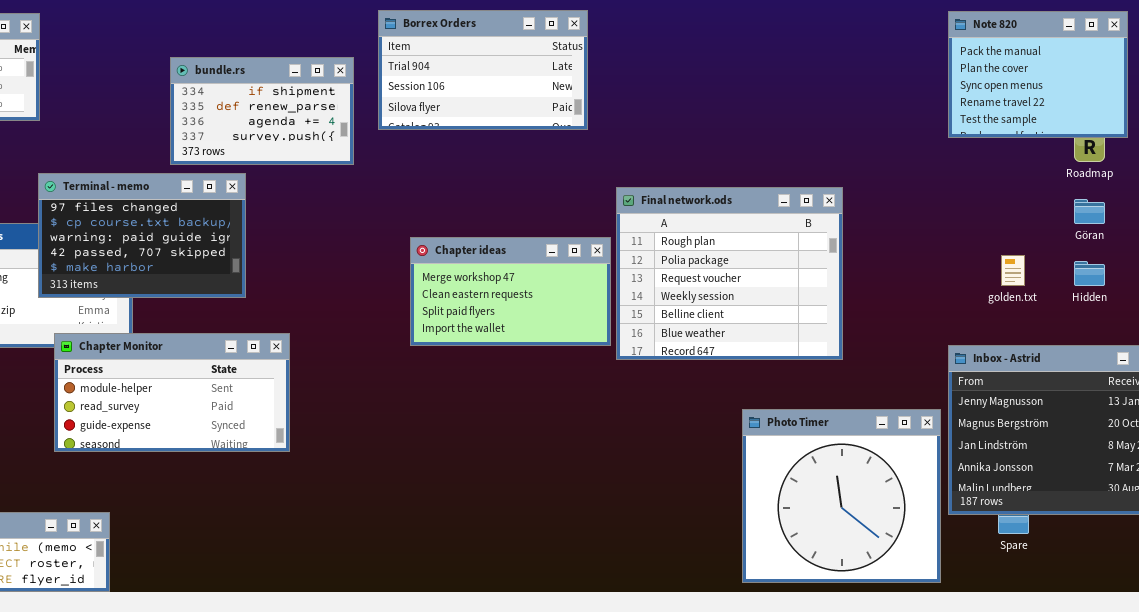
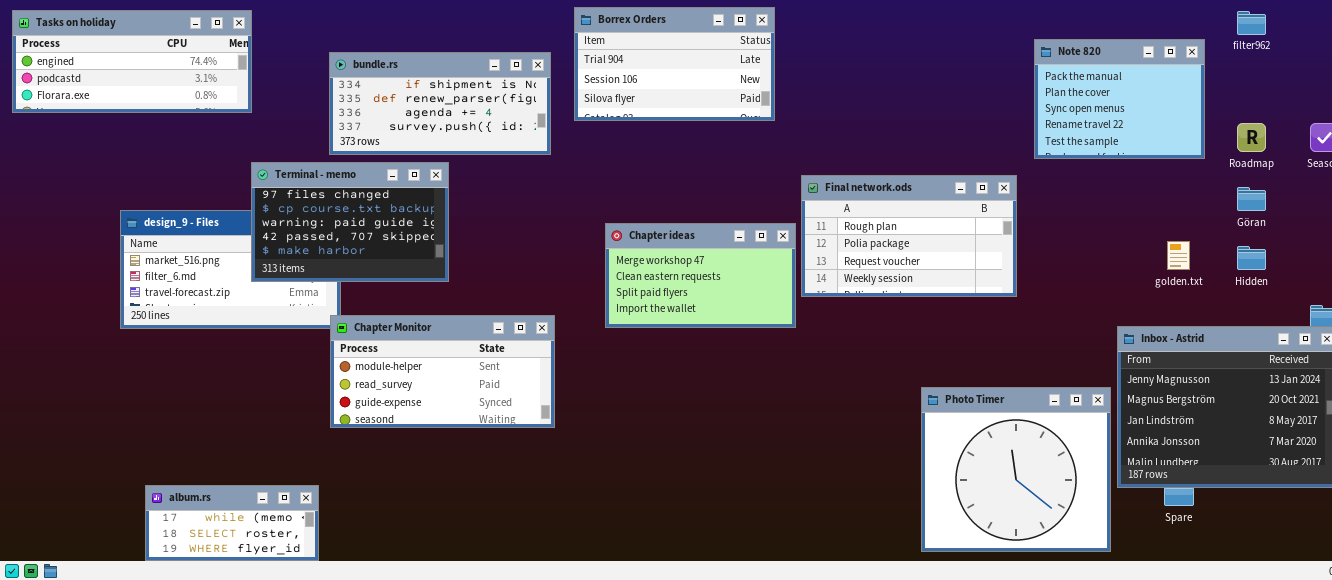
Note 820: [948,11,1128,138] -> [1034,39,1205,159], moved
bundle.rs: [170,57,354,165] -> [329,52,551,155], resized
Final network.ods: [616,187,843,360] -> [801,175,1017,297], resized
Chapter Monitor: [54,333,290,452] -> [330,315,555,428], moved

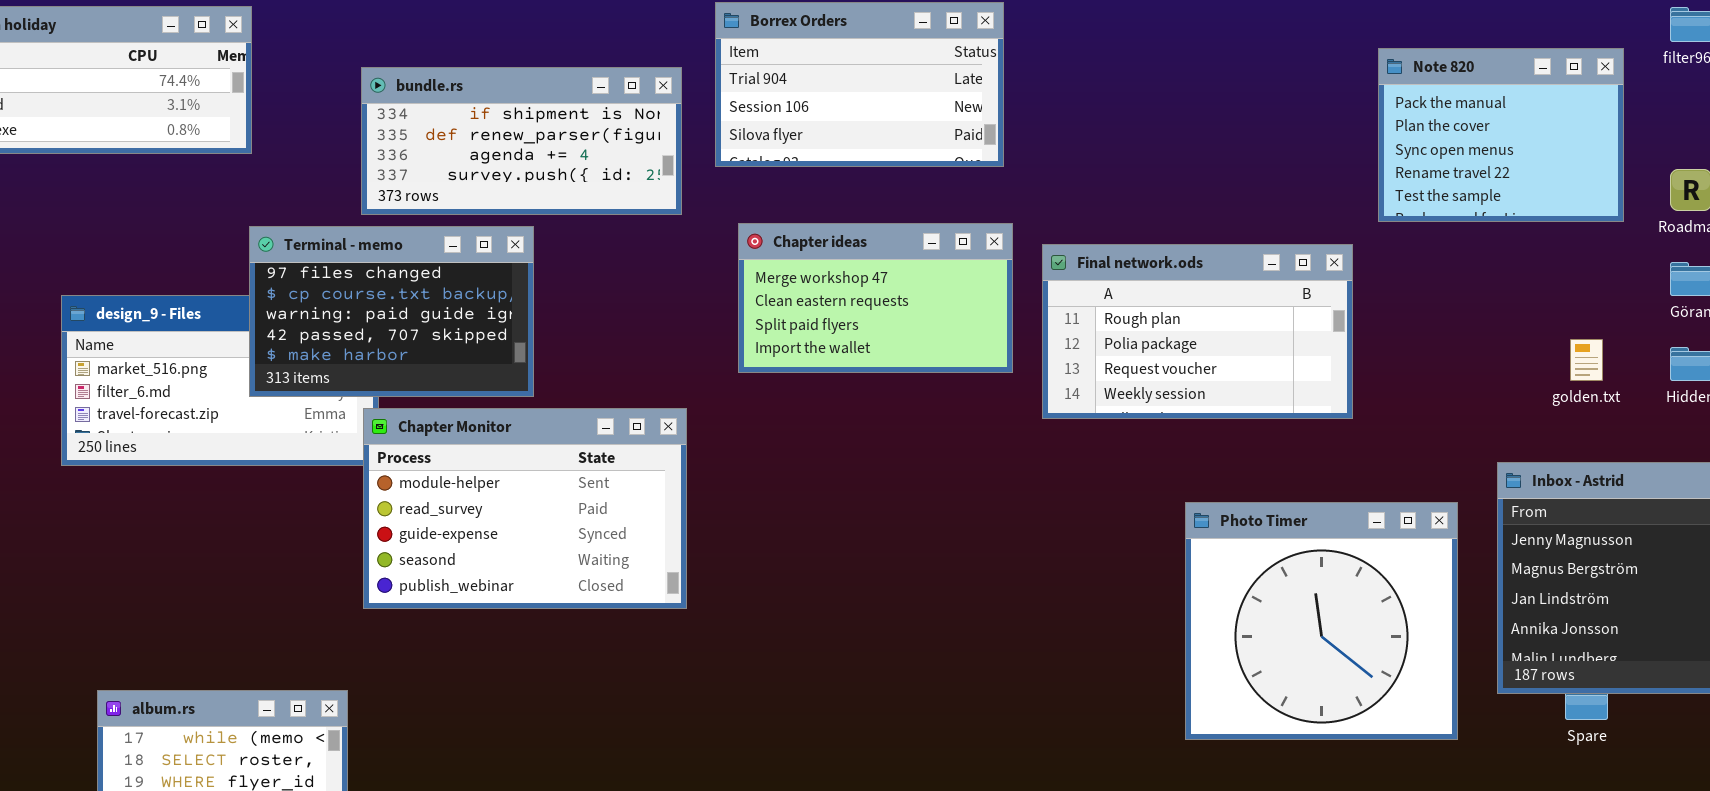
Chapter ideas: [605,223,796,328] -> [738,223,1013,373], moved
Chapter Monitor: [330,315,555,428] -> [363,408,687,609], resized
Photo Timer: [921,387,1111,552] -> [1185,502,1458,740], moved

